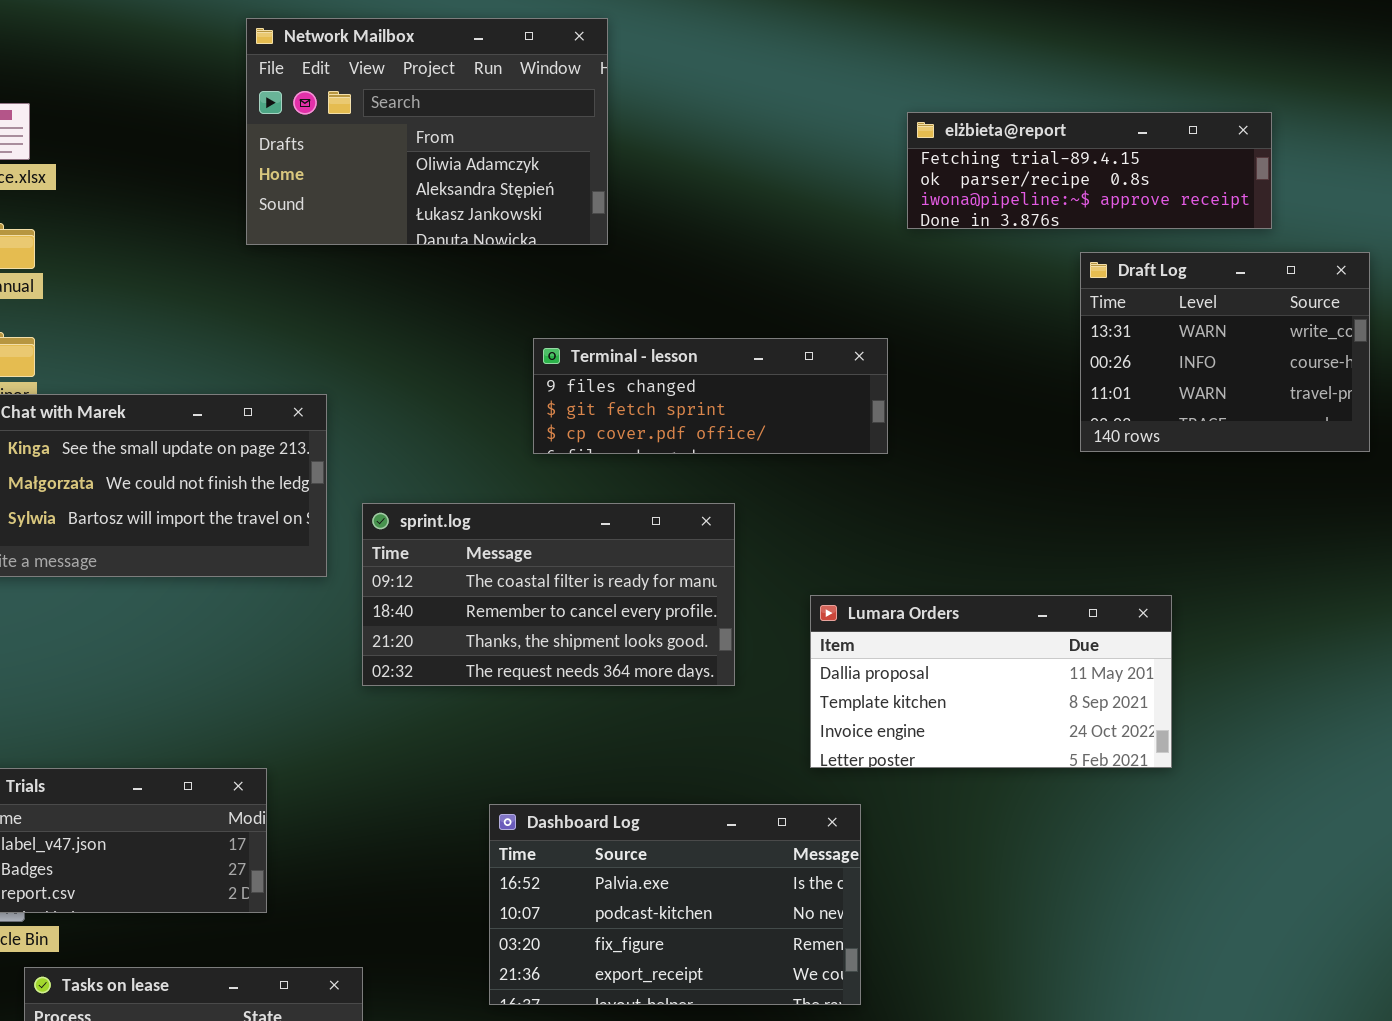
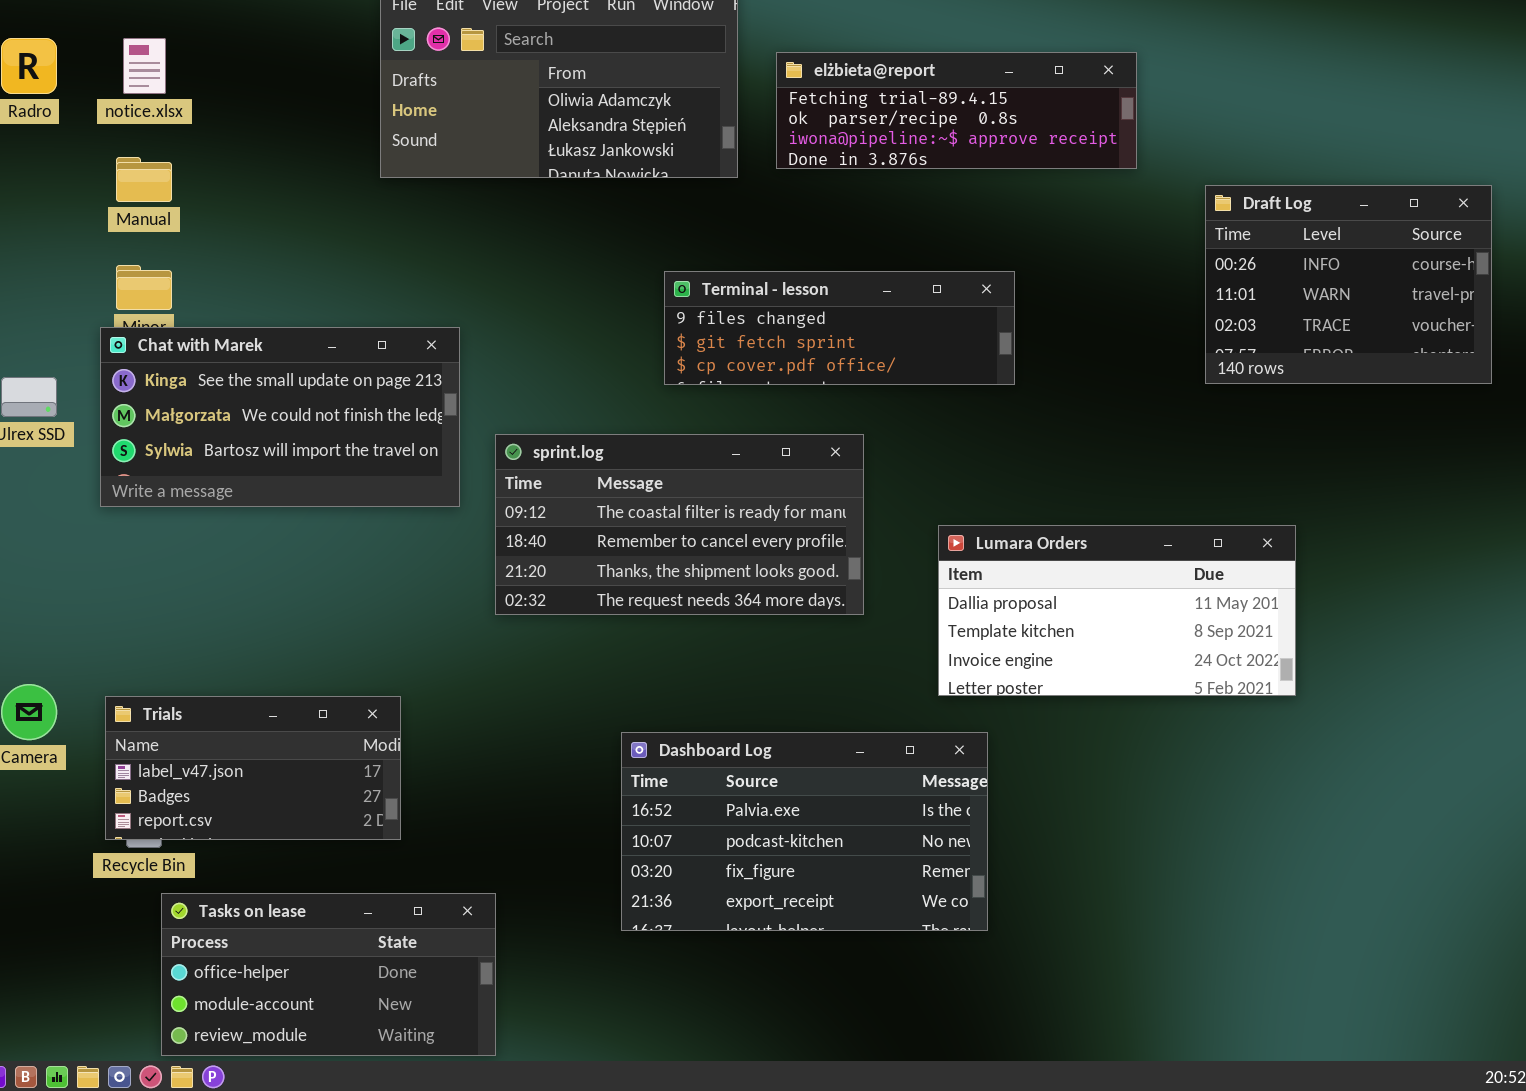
elżbieta@report: [907,112,1272,229] -> [776,52,1137,169], moved
Draft Log: [1080,252,1370,452] -> [1205,185,1492,384], scrolled down 1 row

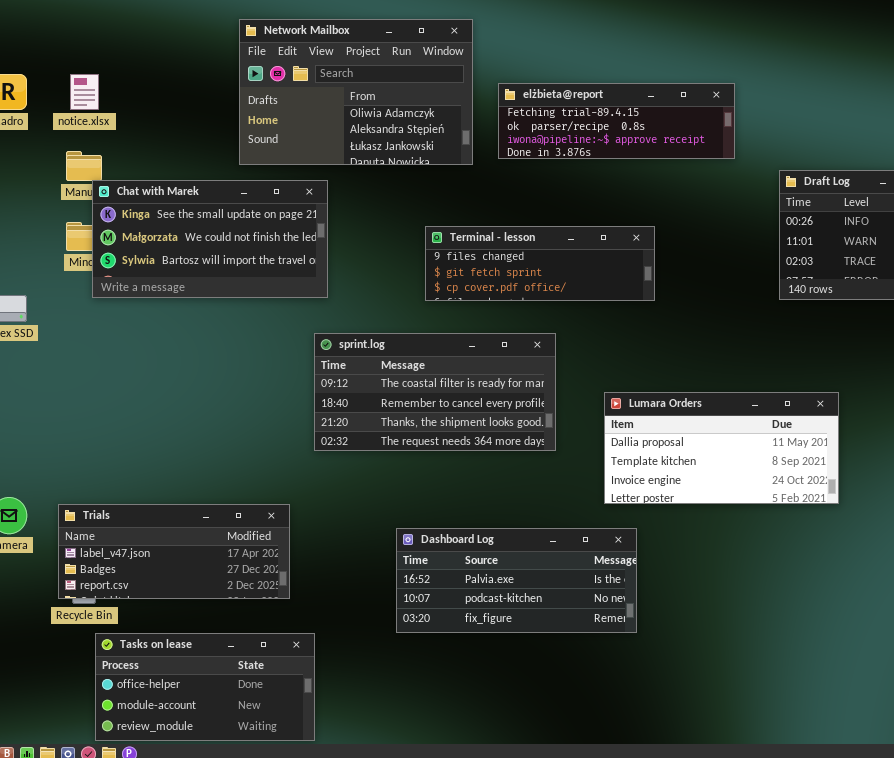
Chat with Marek: [100,327,460,507] -> [92,180,328,298], moved
Trials: [105,696,401,840] -> [58,504,290,599], resized
Dashboard Log: [621,732,988,931] -> [396,528,637,633], resized

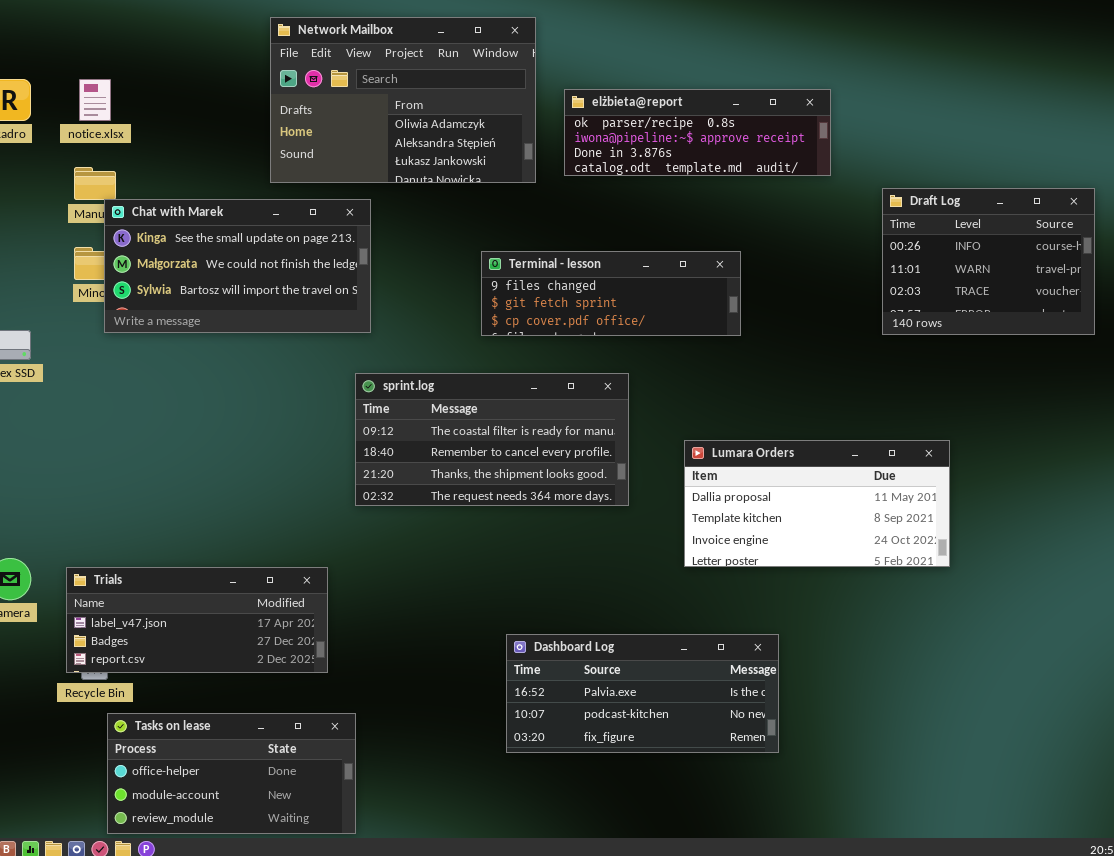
elżbieta@report: [498,83,735,159] -> [564,89,831,176], scrolled down 1 row
Dashboard Log: [396,528,637,633] -> [506,634,779,753], moved

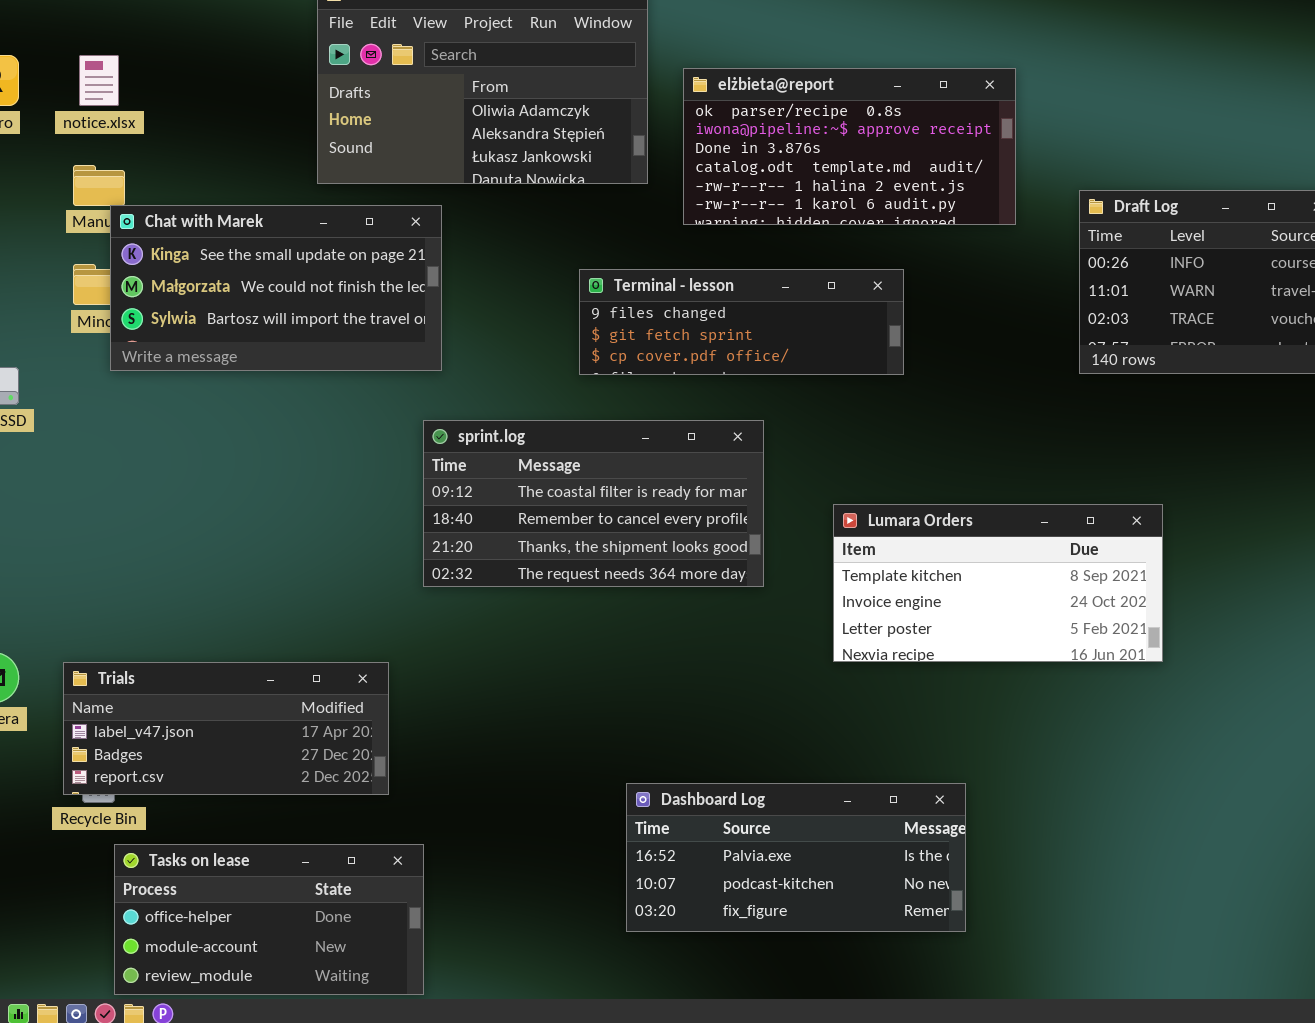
elżbieta@report: [564,89,831,176] -> [683,68,1016,225], resized
Lumara Orders: [684,440,950,567] -> [833,504,1163,662], scrolled down 1 row
Dashboard Log: [506,634,779,753] -> [626,783,966,932], moved

